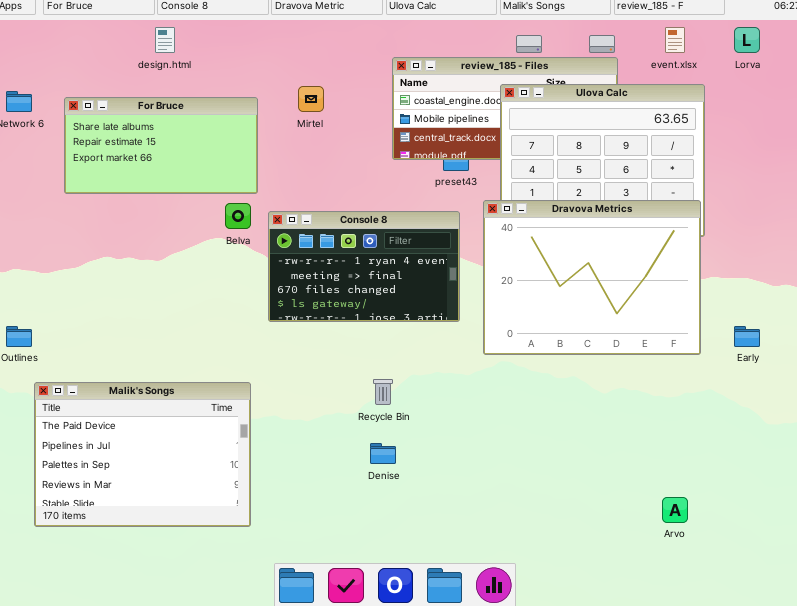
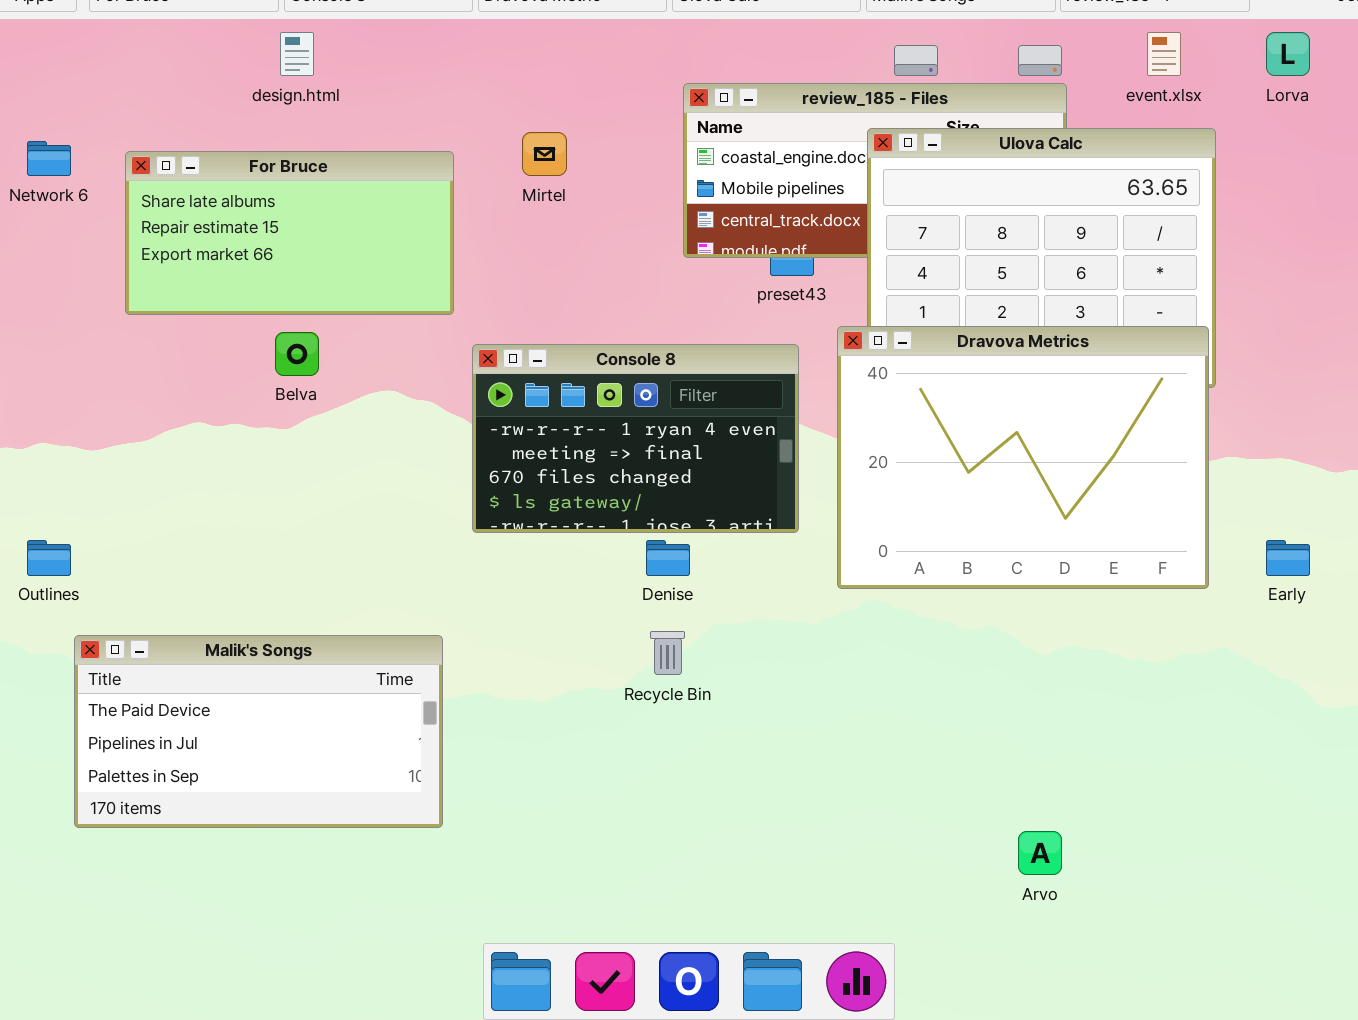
Belva: [225,203,251,229] -> [275,332,319,376], moved
Malik's Songs: [34,382,251,527] -> [74,635,443,828], resized
Denise: [370,443,396,464] -> [646,540,690,576], moved
Arvo: [662,497,688,523] -> [1018,831,1062,875], moved

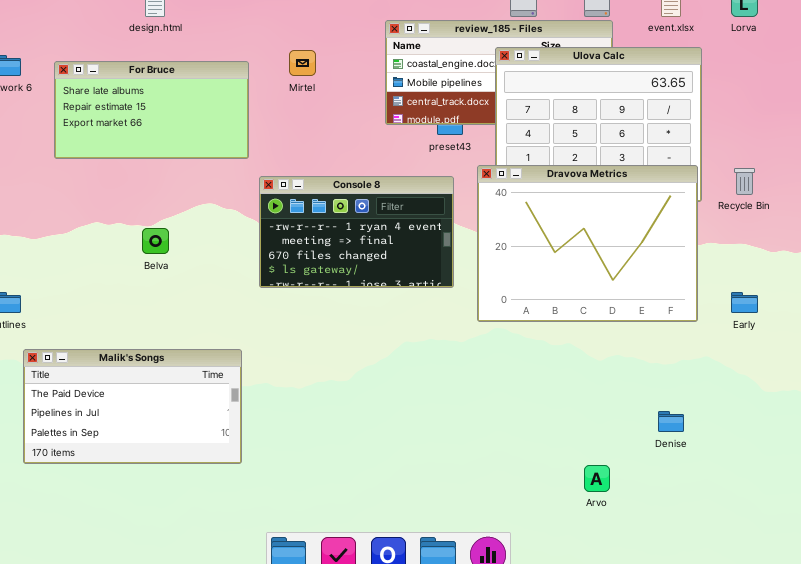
Belva: [275,332,319,376] -> [142,228,169,254], moved
Denise: [646,540,690,576] -> [658,411,684,432], moved
Recycle Bin: [650,631,685,675] -> [734,168,755,195], moved

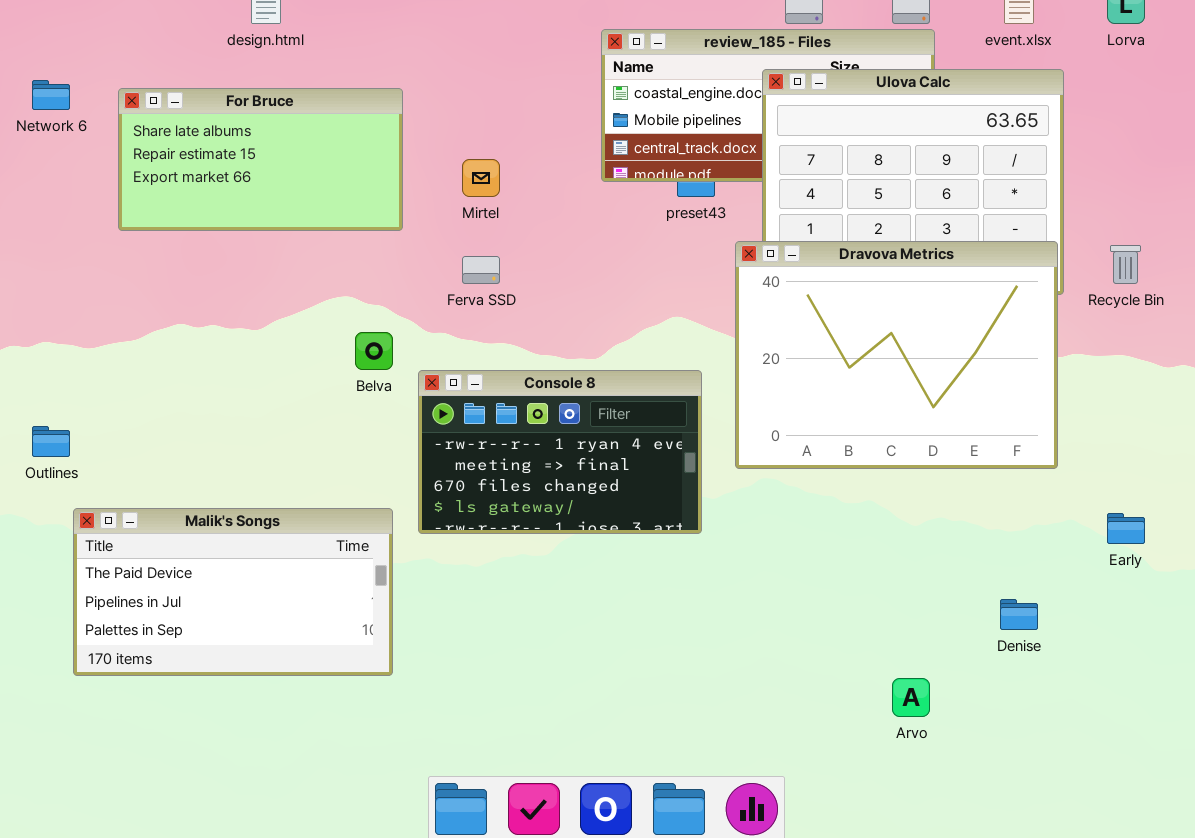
Mirtel: [289,50,316,76] -> [462,159,500,197], moved
Console 8: [259,176,454,288] -> [418,370,702,534], moved
Belva: [142,228,169,254] -> [355,332,393,370], moved
Early: [731,292,758,313] -> [1107,513,1145,544], moved

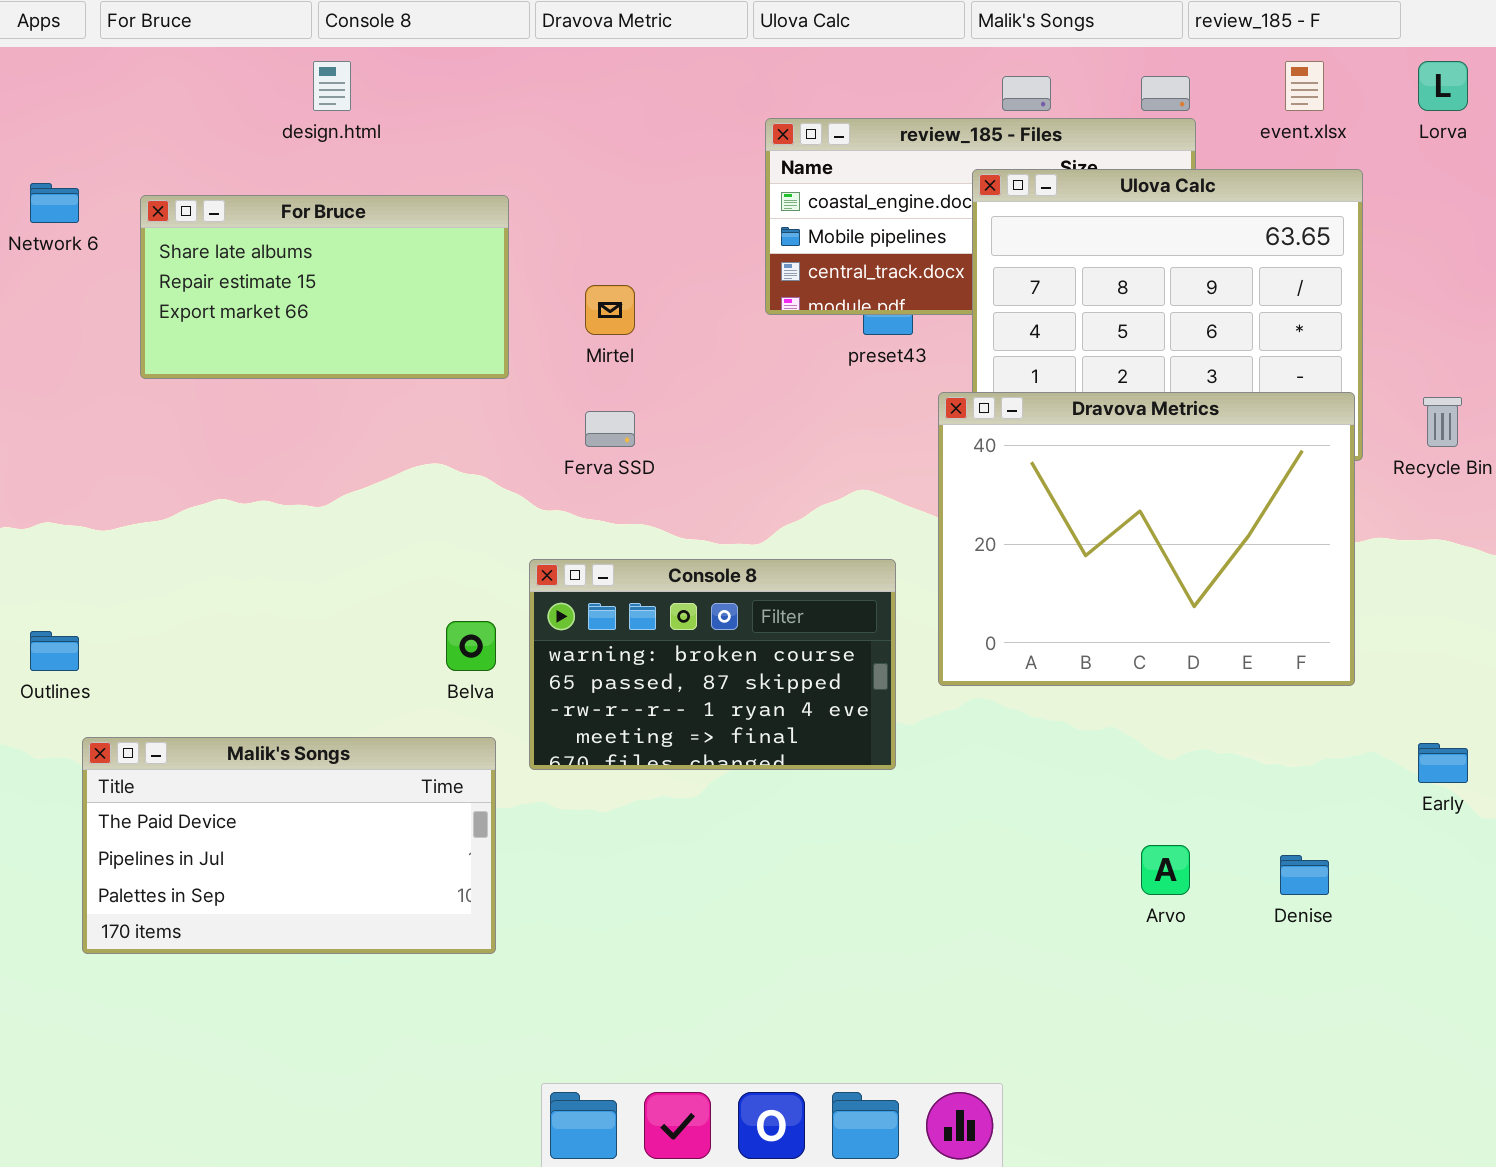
Belva: [355,332,393,370] -> [446,621,496,671], moved
Console 8: [418,370,702,534] -> [529,559,896,770], scrolled up 2 rows
Arvo: [892,678,930,717] -> [1141,845,1190,895], moved

